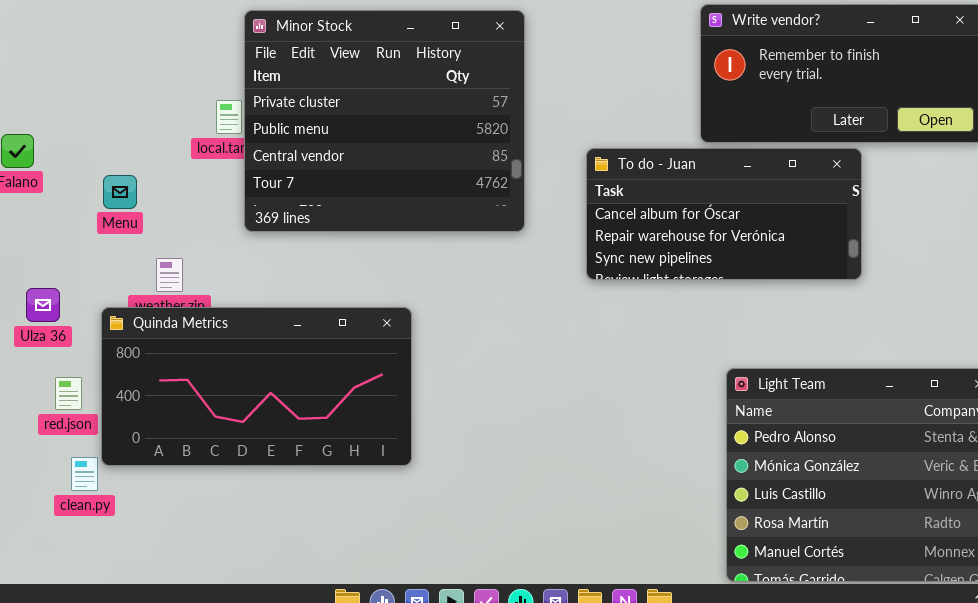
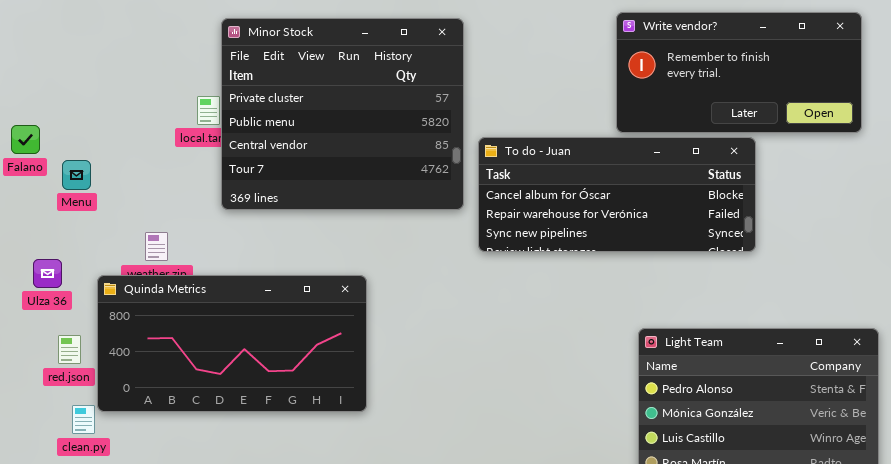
To do - Juan: [586,148,862,280] -> [478,137,756,252], resized
Menu: [103,175,137,209] -> [62,160,91,190], moved

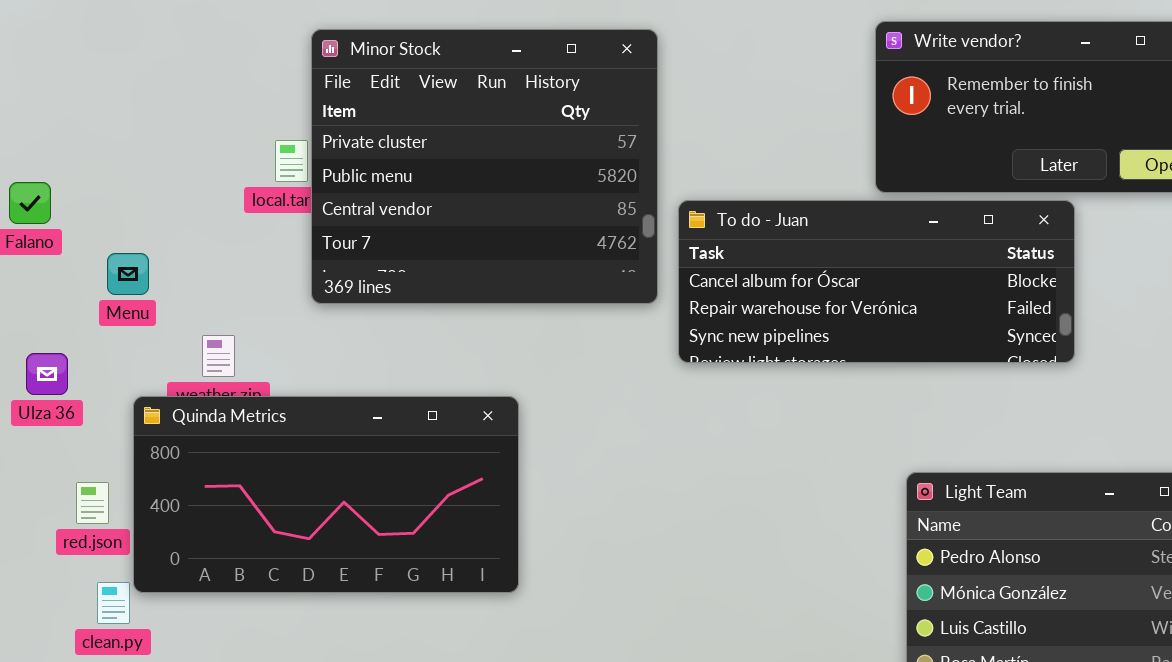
Menu: [62,160,91,190] -> [107,253,149,295], moved
Ulza 36: [33,259,62,288] -> [26,353,68,395], moved

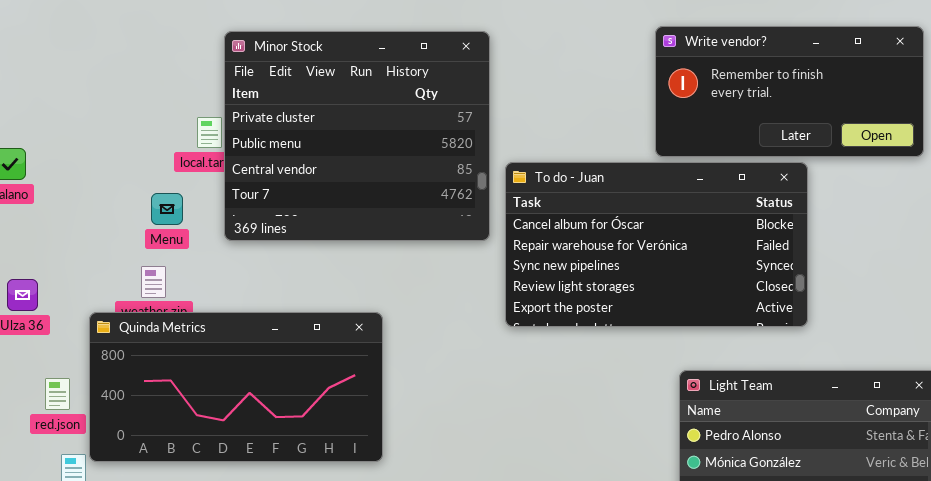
To do - Juan: [678,200,1075,363] -> [505,162,808,327], resized
Menu: [107,253,149,295] -> [151,193,183,225], moved

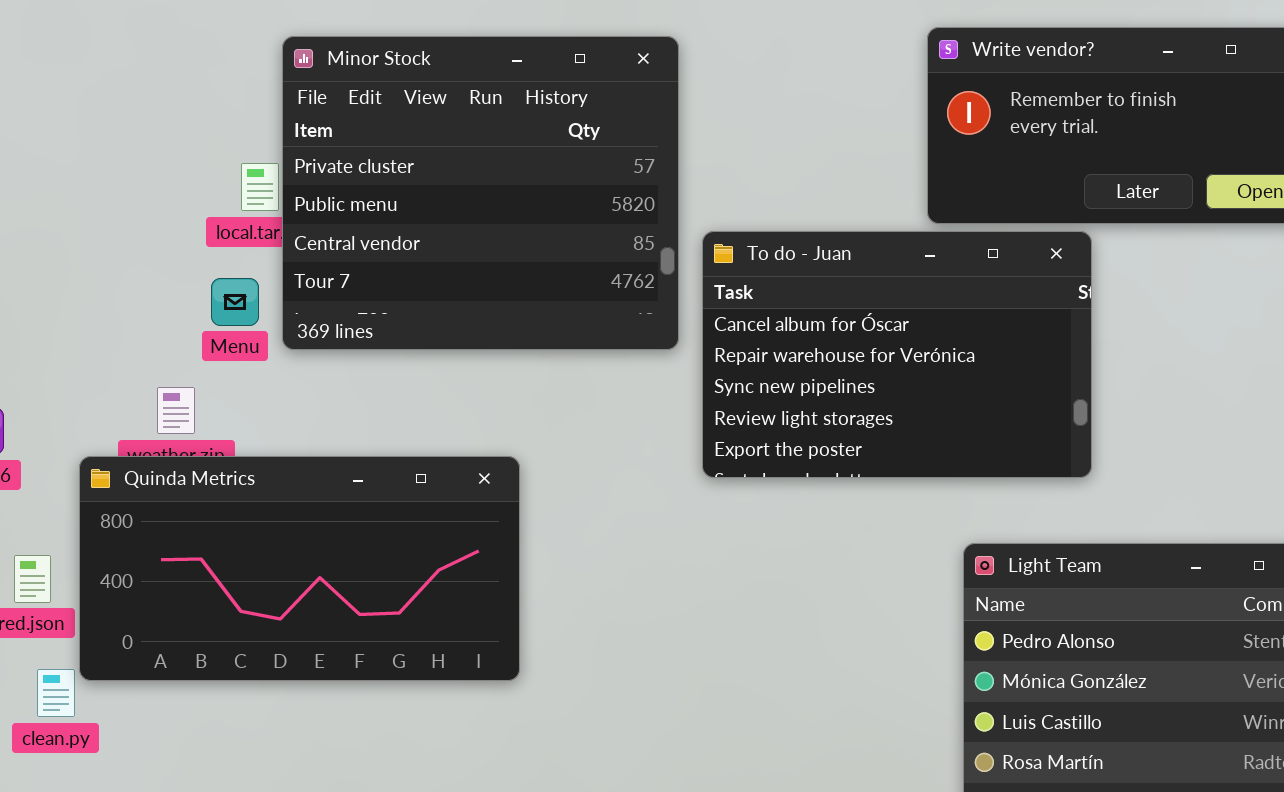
To do - Juan: [505,162,808,327] -> [702,231,1092,478], resized
Menu: [151,193,183,225] -> [211,278,259,326], moved

